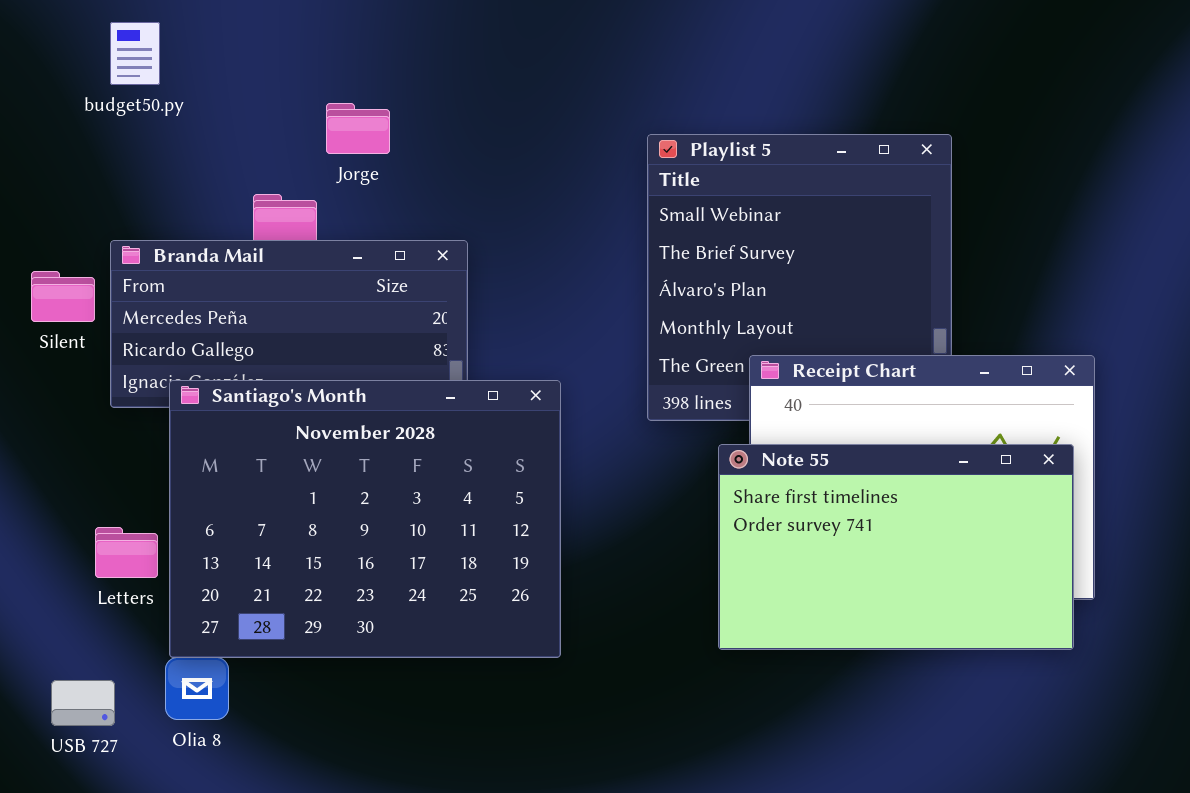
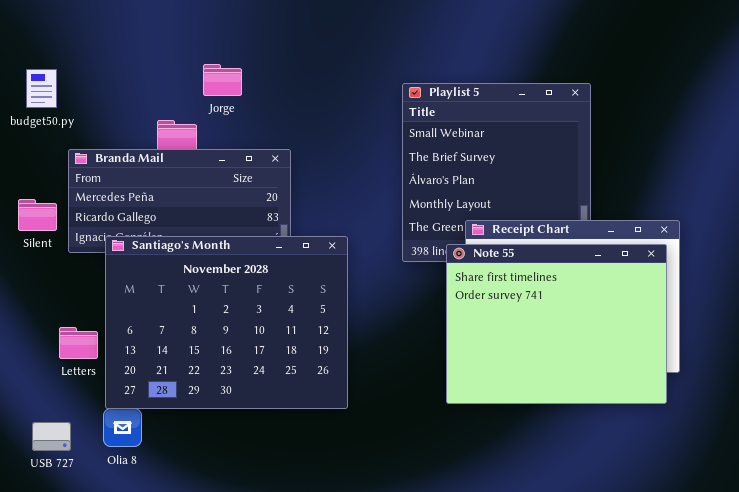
budget50.py: [110,22,160,85] -> [26,69,57,108], moved
Silent: [31,271,95,322] -> [18,199,57,231], moved
Note 55: [718,444,1074,650] -> [446,244,667,404], resized

